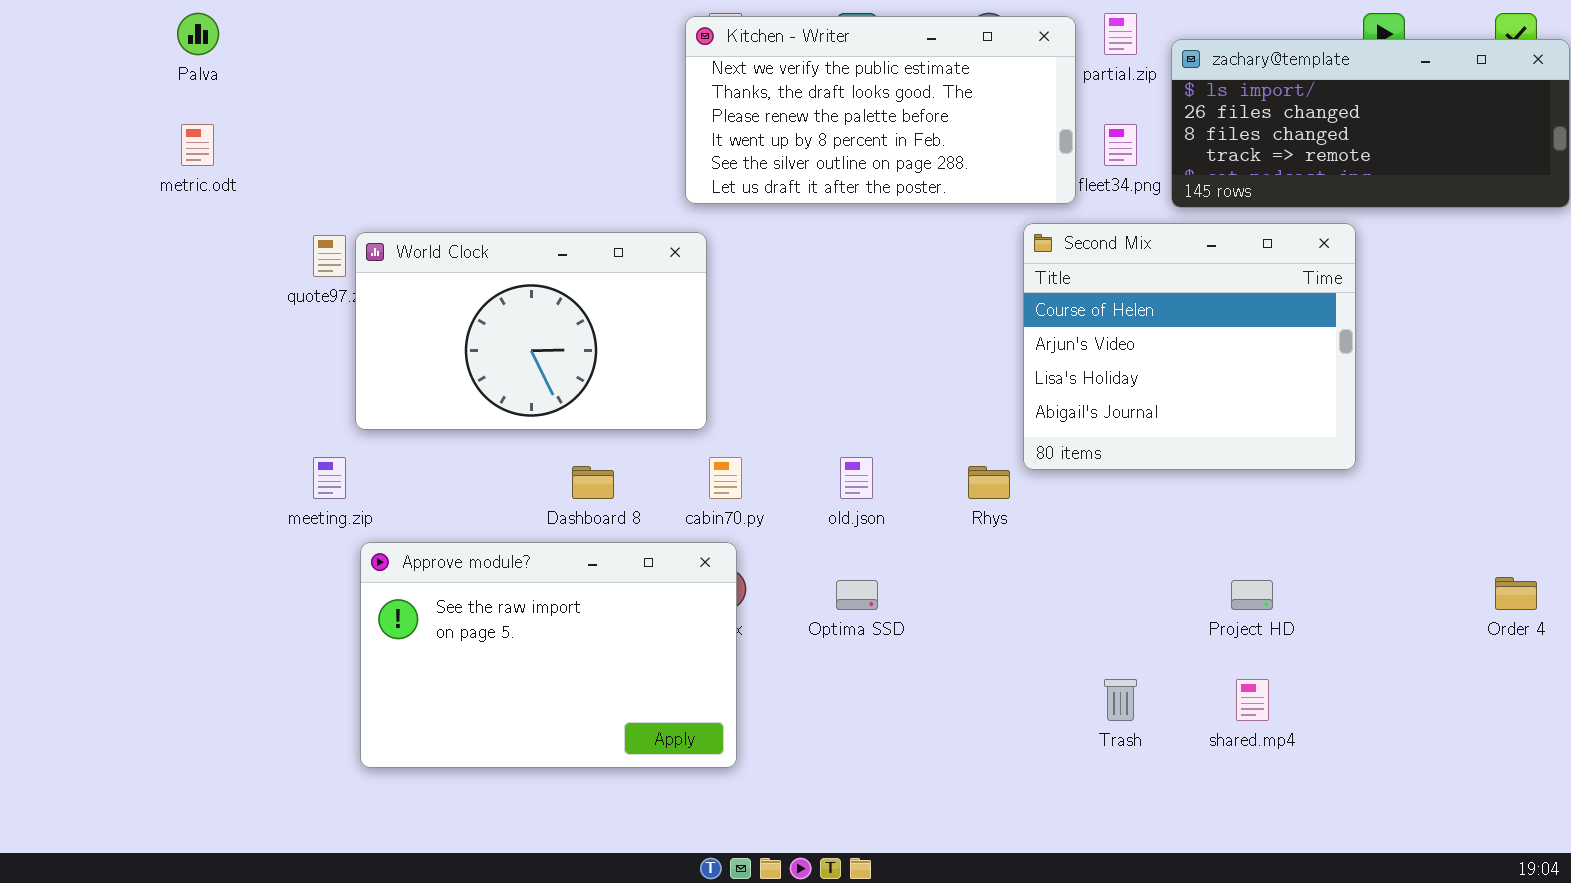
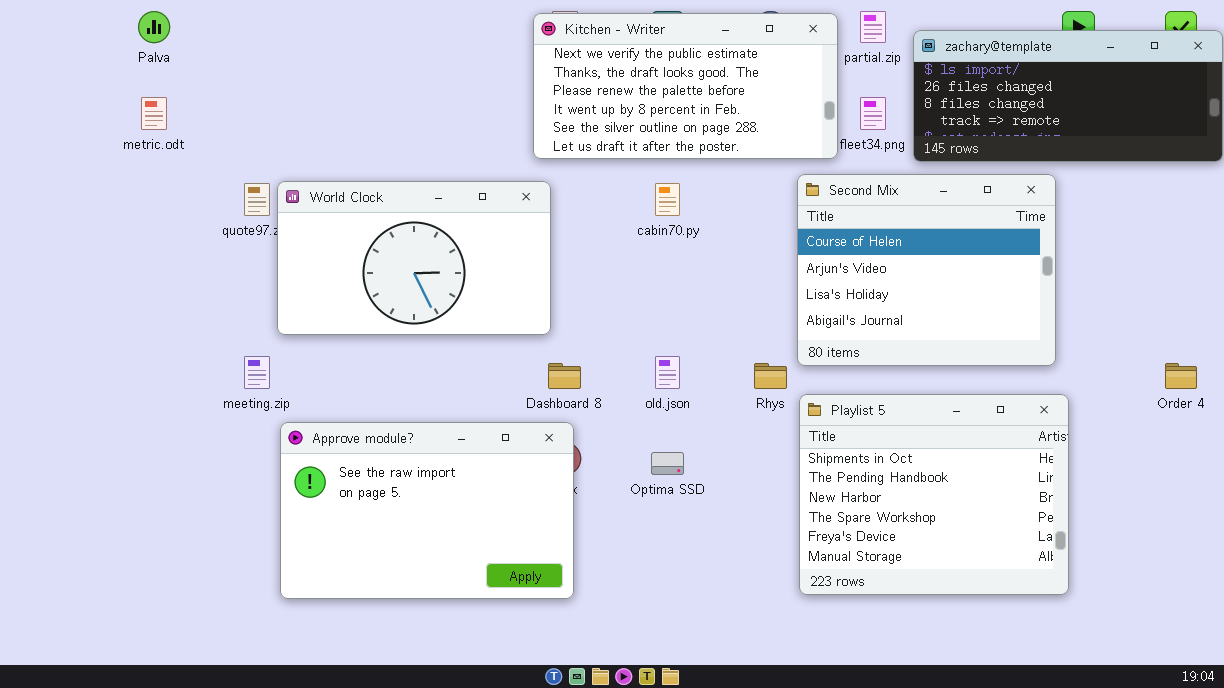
cabin70.py: [709,457,742,499] -> [655,183,680,216], moved
Dashboard 8: [572,466,614,499] -> [548,363,581,389], moved
Playlist 5: none -> [799,394,1069,595], opened
Order 4: [1495,577,1537,610] -> [1165,363,1197,389], moved

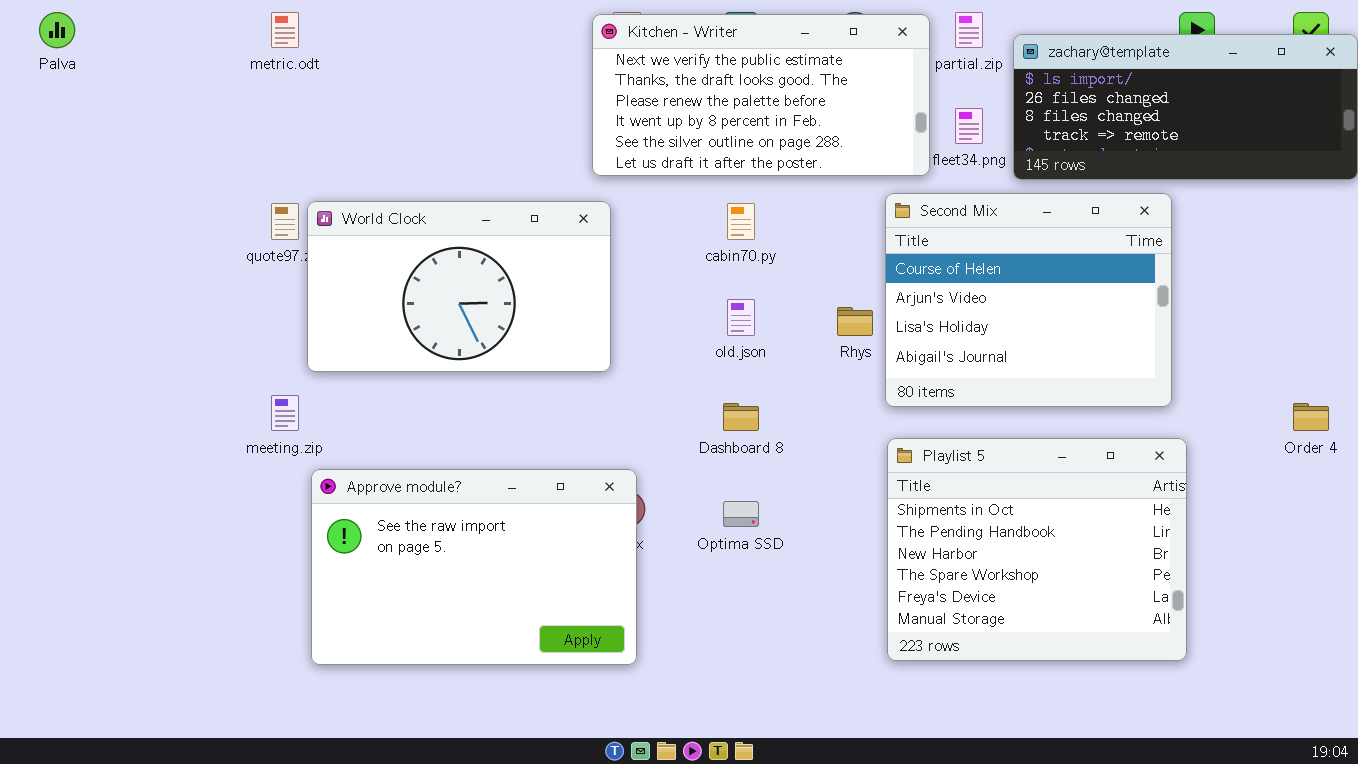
Palva: [138,11,170,43] -> [39,12,75,48], moved
metric.odt: [141,97,167,130] -> [271,12,299,48], moved
old.json: [655,356,680,389] -> [727,299,755,336], moved
Dashboard 8: [548,363,581,389] -> [723,403,759,431], moved
Rhys: [754,363,787,389] -> [837,307,873,336], moved

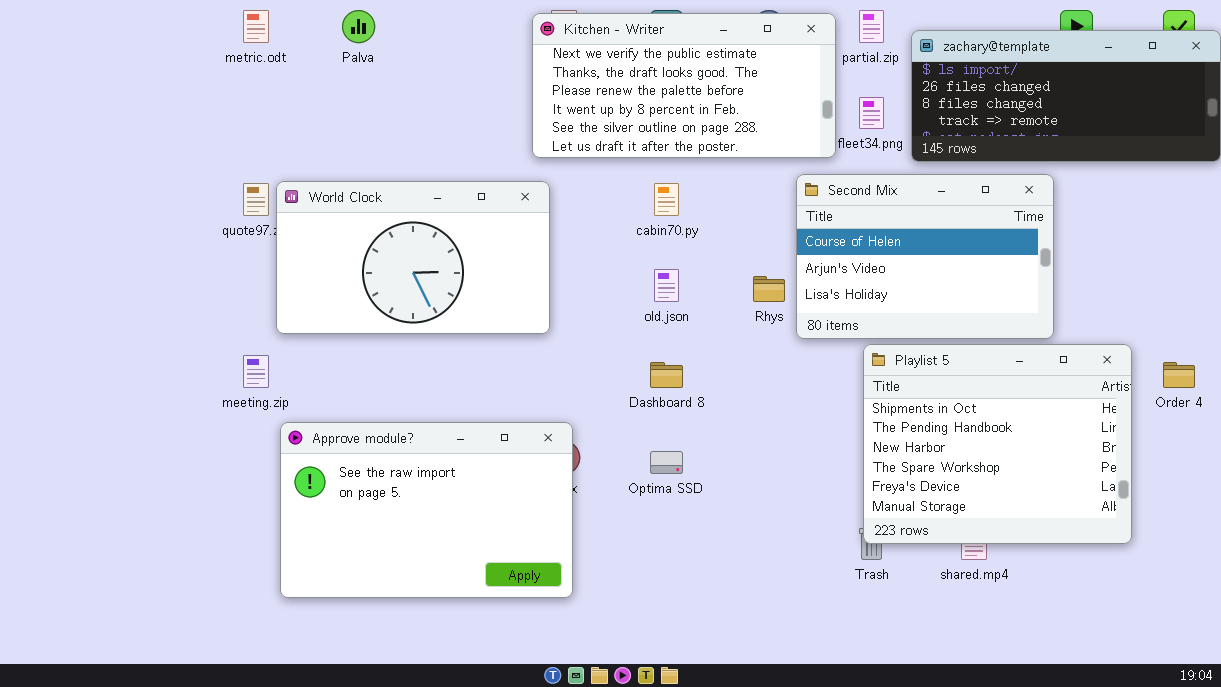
Palva: [39,12,75,48] -> [342,10,375,43], moved
Second Mix: [885,193,1172,407] -> [796,174,1054,339], resized
Playlist 5: [887,438,1187,661] -> [863,344,1132,544], moved

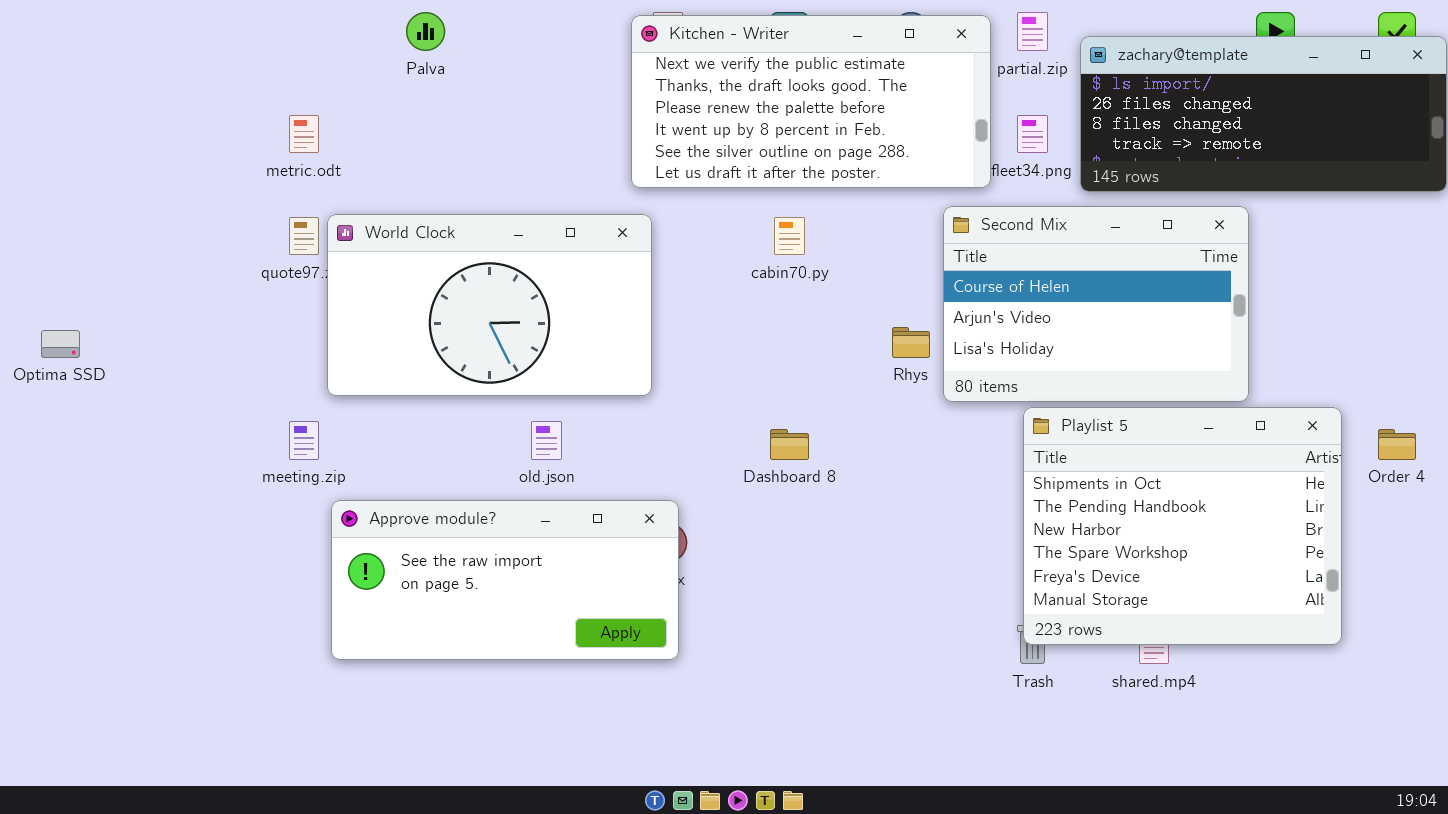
metric.odt: [243,10,269,43] -> [289,115,319,153], moved
old.json: [654,269,679,302] -> [531,421,562,460], moved
Approve module?: [280,422,573,598] -> [331,500,679,660], resized
Optima SSD: [650,451,683,474] -> [41,330,80,358], moved

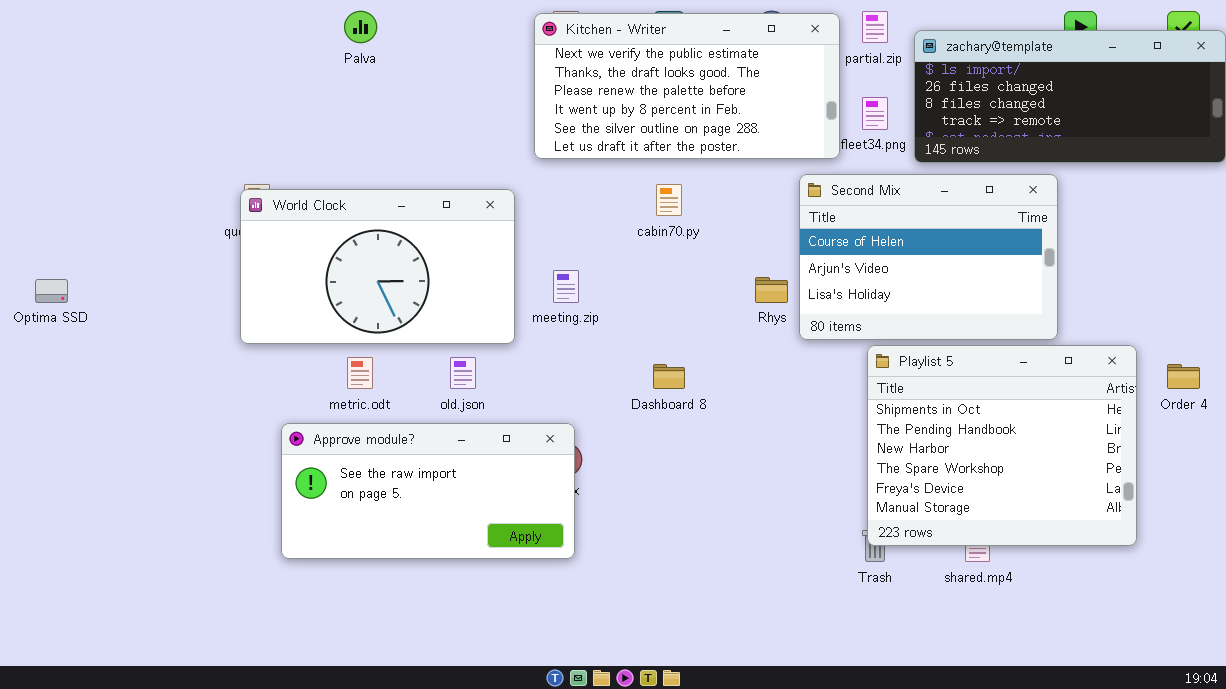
metric.odt: [289,115,319,153] -> [347,357,373,389], moved
World Clock: [327,214,652,396] -> [240,189,515,344], moved
meeting.zip: [289,421,319,460] -> [553,270,579,303], moved

